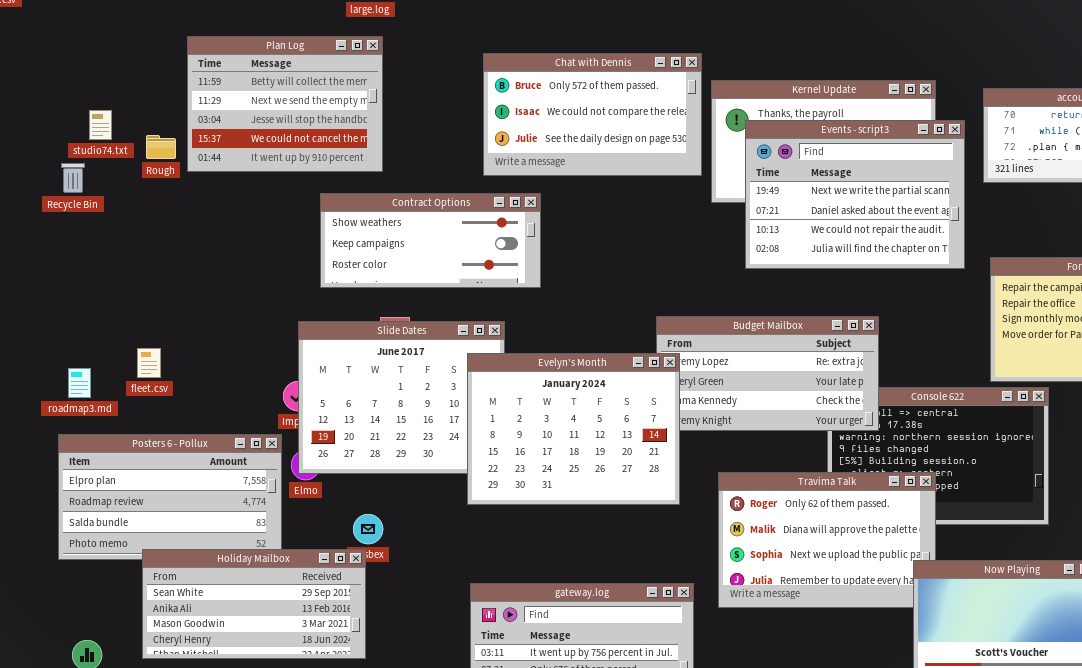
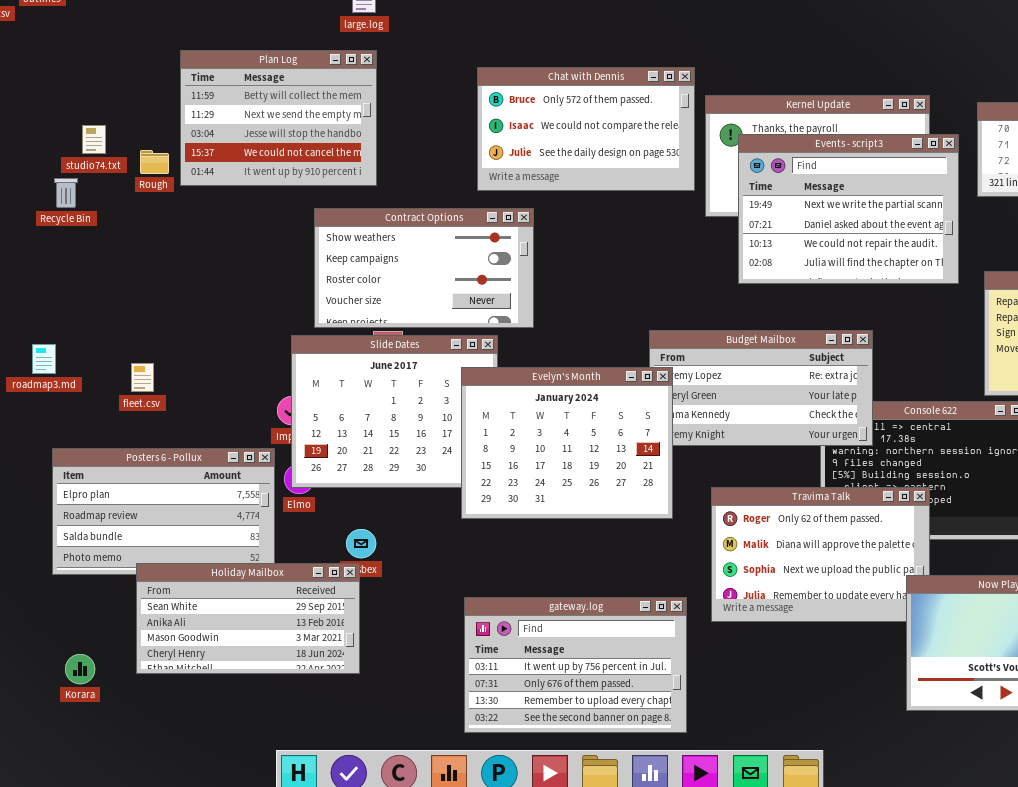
Contract Options: [320,193,541,288] -> [314,208,534,328], resized
roadmap3.md: [68,368,91,398] -> [32,344,56,374], moved

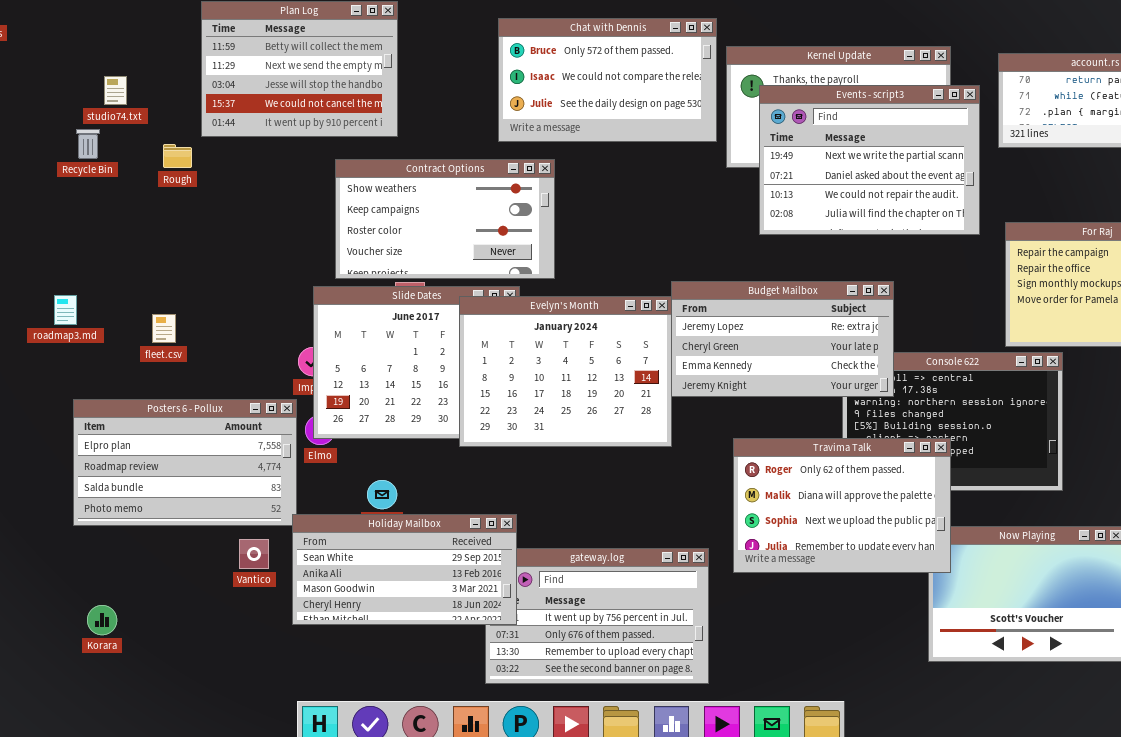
Rough: [140,150,169,174] -> [163,144,192,168], moved
Evelyn's Month: [461,367,673,519] -> [459,296,672,447], moved
Travima Talk: [711,487,930,622] -> [733,438,951,573], raised
Holiday Mailbox: [136,563,360,674] -> [292,514,517,625], moved

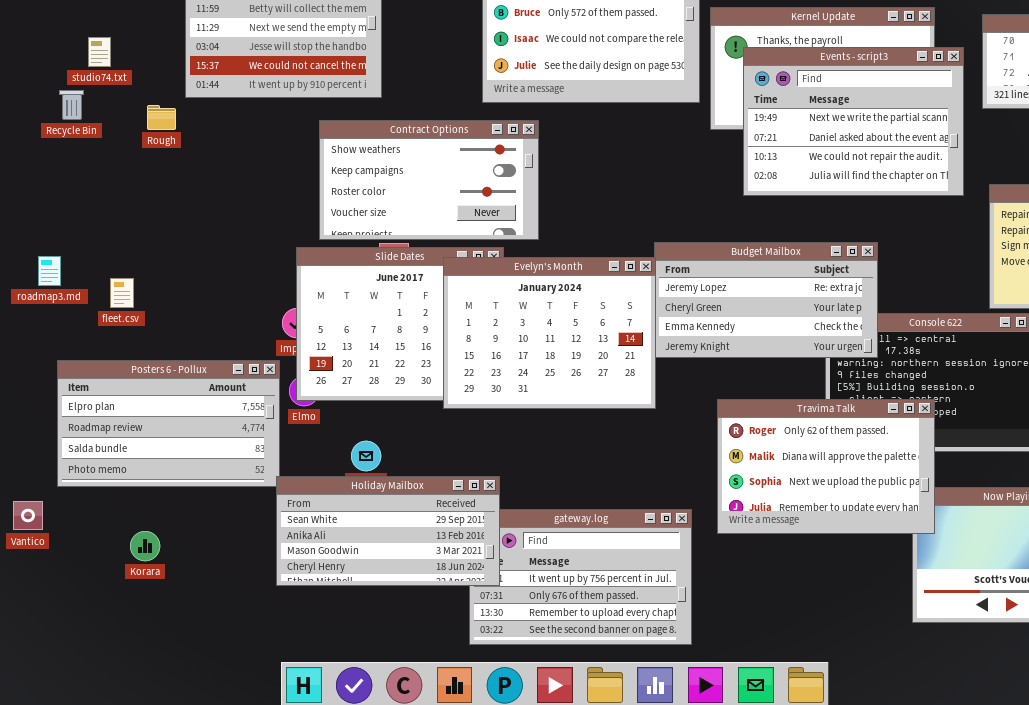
fleet.csv: [152,314,176,343] -> [110,278,134,308], moved
Vantico: [239,539,269,569] -> [13,501,43,530], moved
Korara: [87,605,117,635] -> [130,531,160,561], moved

